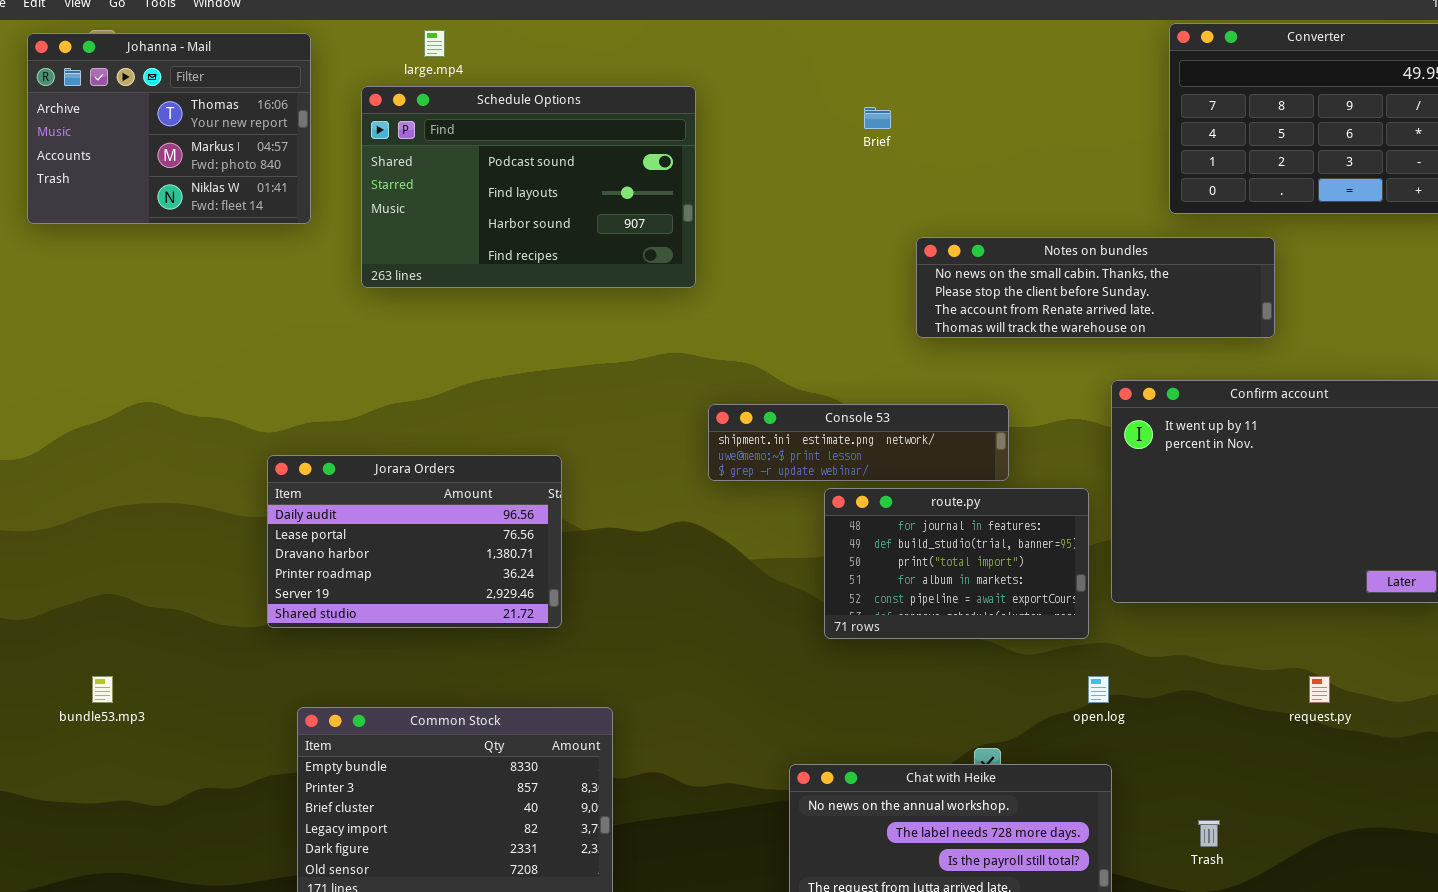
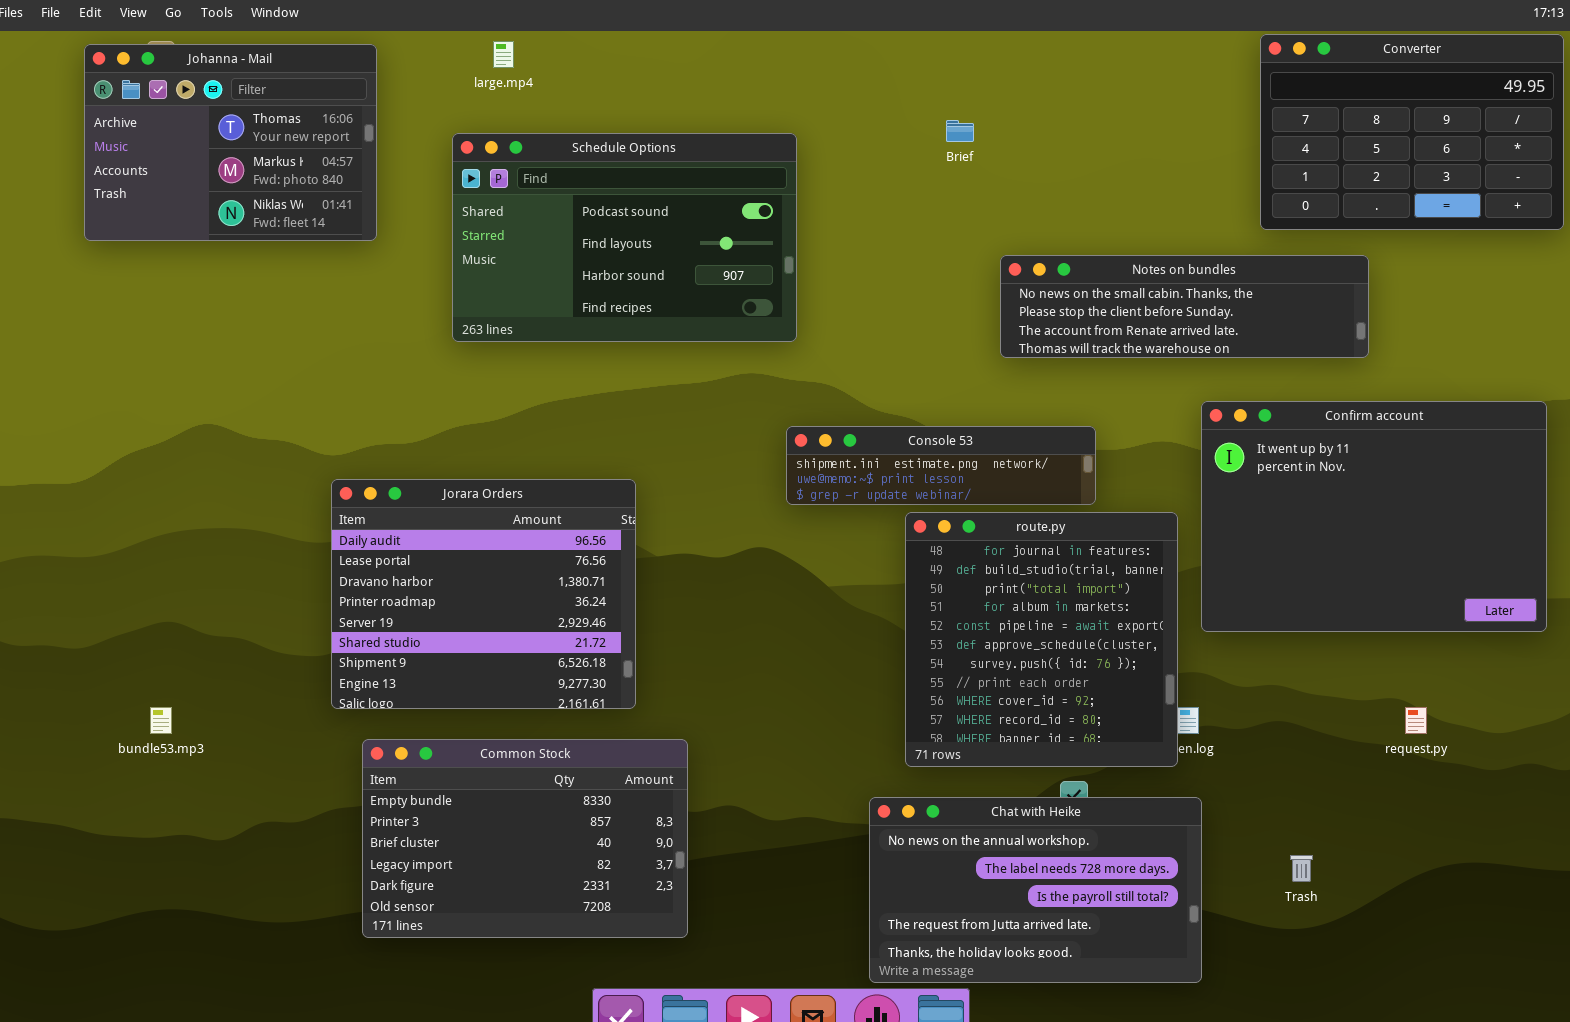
Schedule Options: [361,86,696,288] -> [452,133,797,342], moved
Jorara Orders: [267,455,562,628] -> [331,479,636,709], resized
route.py: [824,488,1089,639] -> [905,512,1178,767], resized

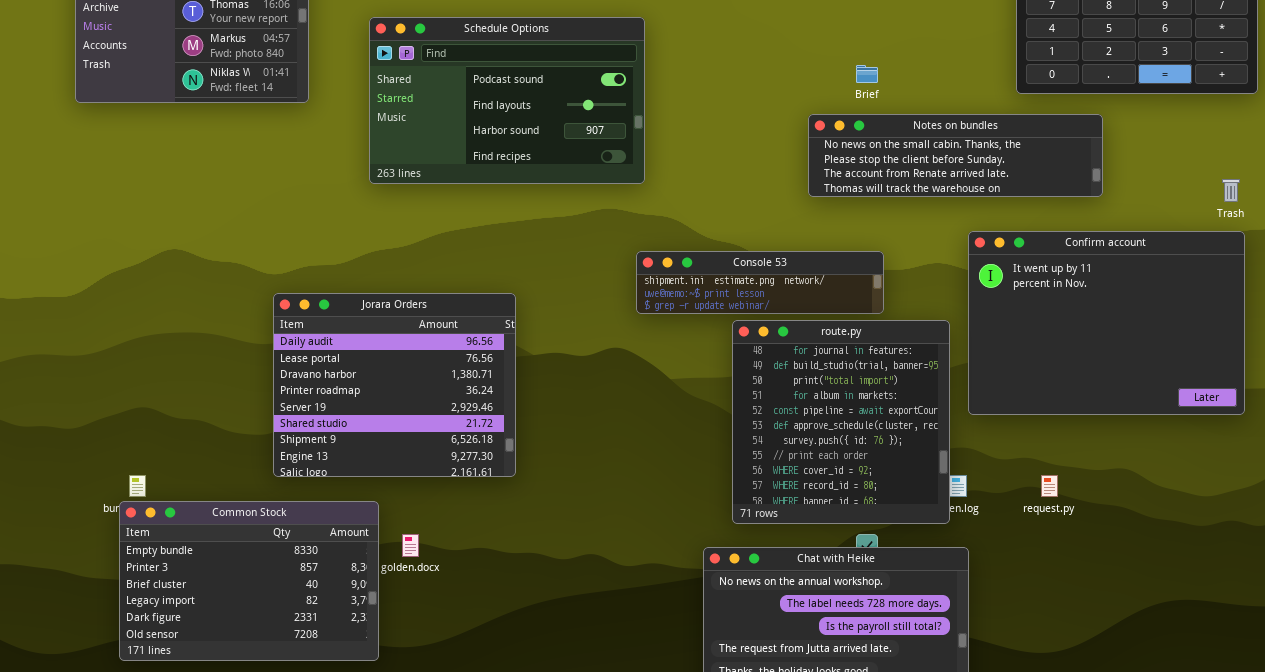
Brief: [946,120,974,142] -> [856,65,878,83], moved
request.py: [1405,707,1427,734] -> [1041,475,1058,497], moved
Common Stock: [362,739,688,938] -> [119,501,379,661], moved
Trash: [1290,855,1313,882] -> [1222,179,1240,202], moved

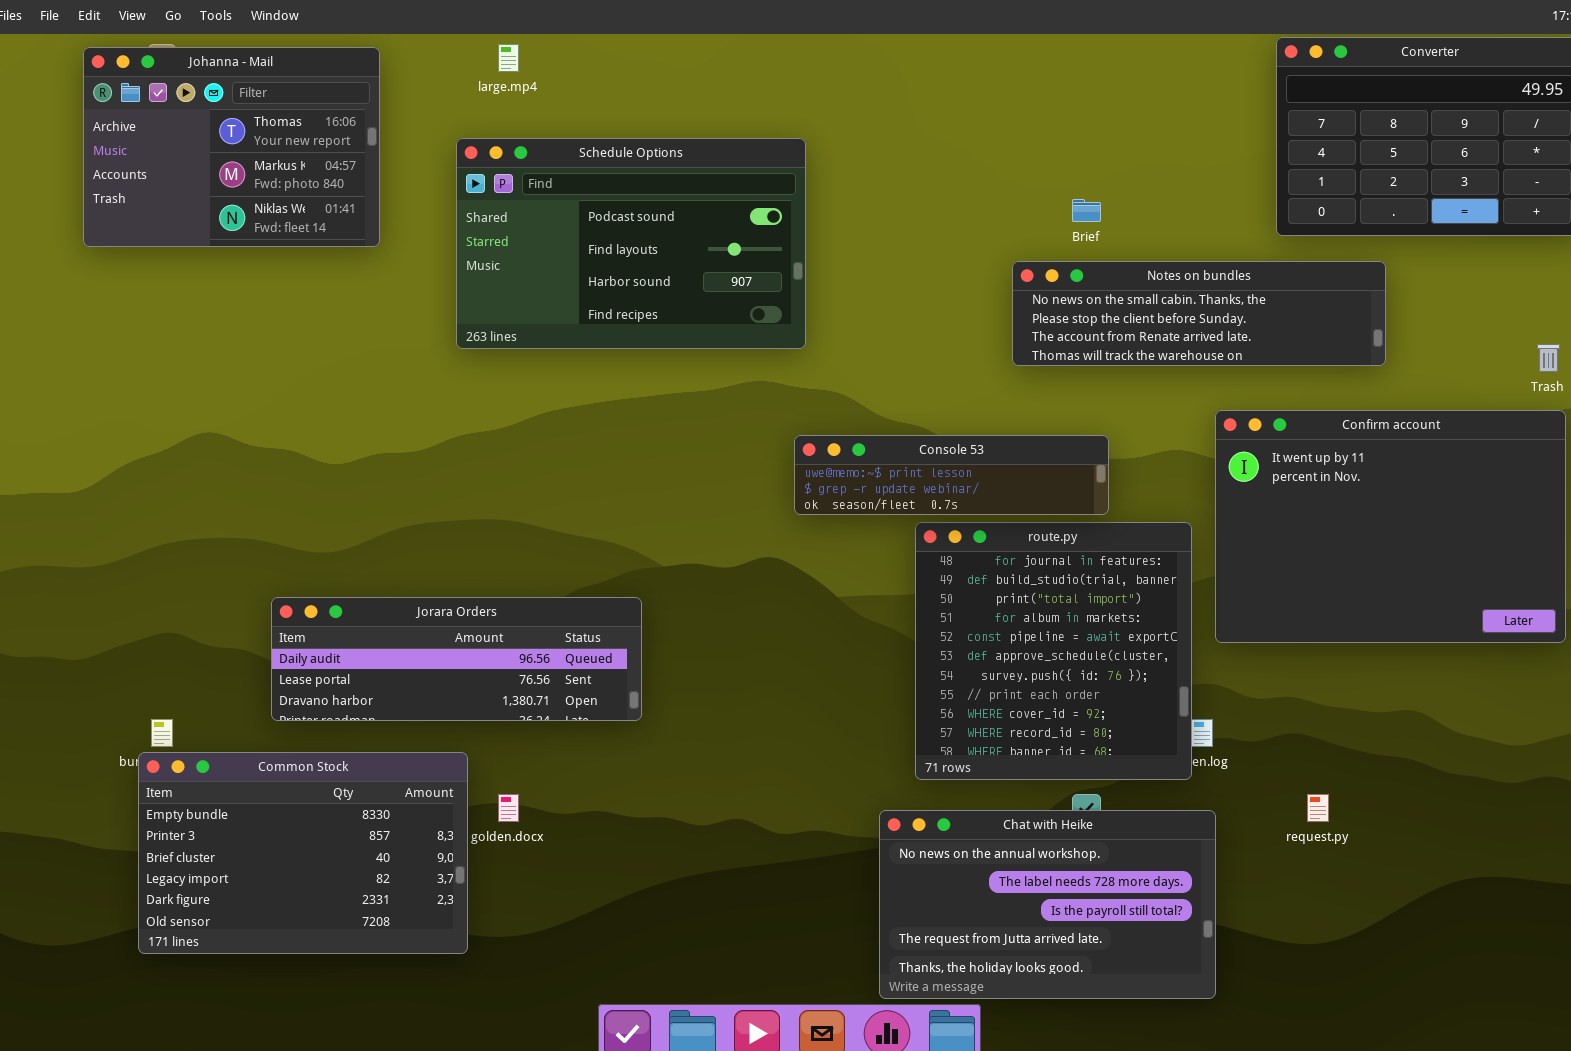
Console 53: [636,251,884,314] -> [794,435,1109,515], scrolled down 1 row
Jorara Orders: [273,293,516,477] -> [271,597,642,721], resized
request.py: [1041,475,1058,497] -> [1307,794,1329,822], moved

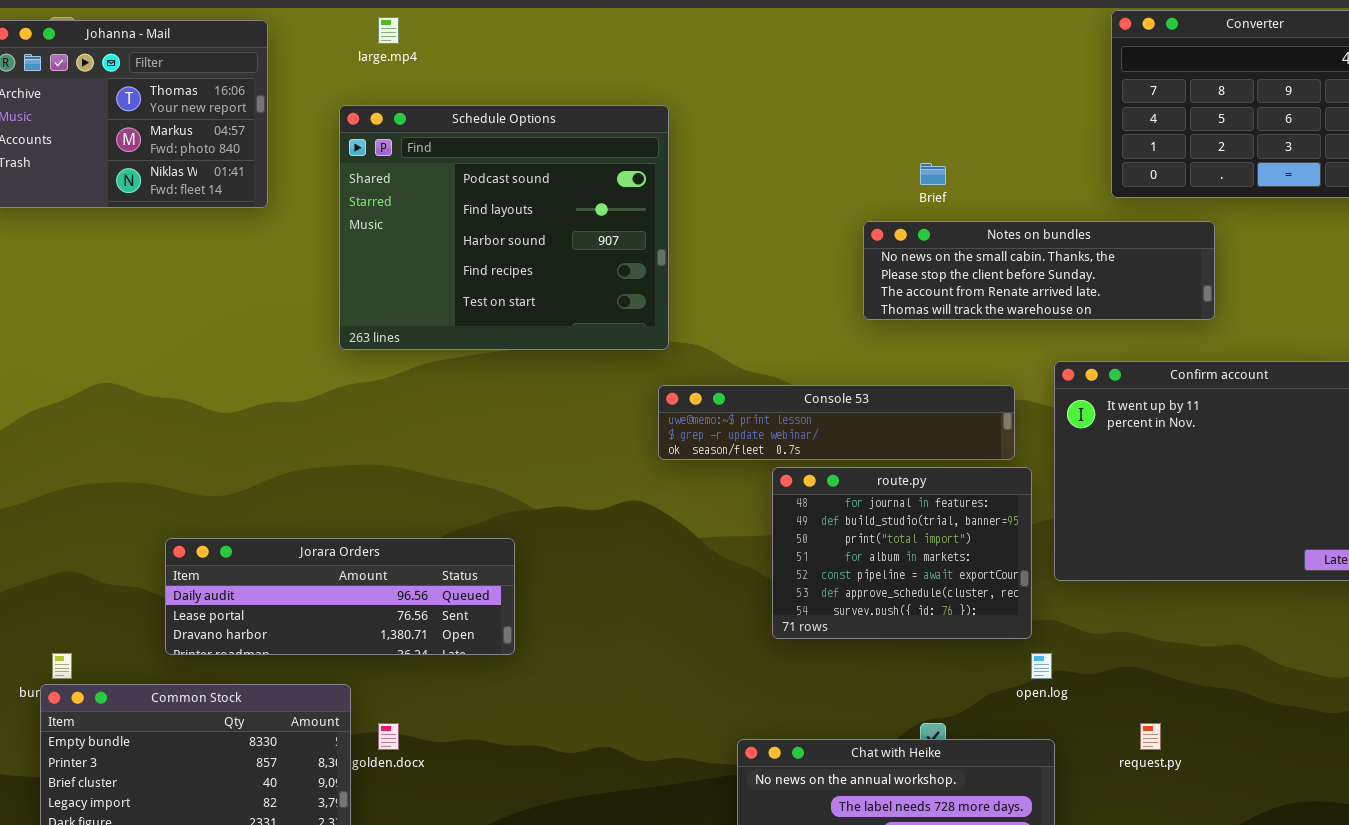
Schedule Options: [456,138,806,349] -> [339,105,669,350], resized
Console 53: [794,435,1109,515] -> [658,385,1015,460], resized
route.py: [915,522,1192,780] -> [772,467,1032,639], resized

